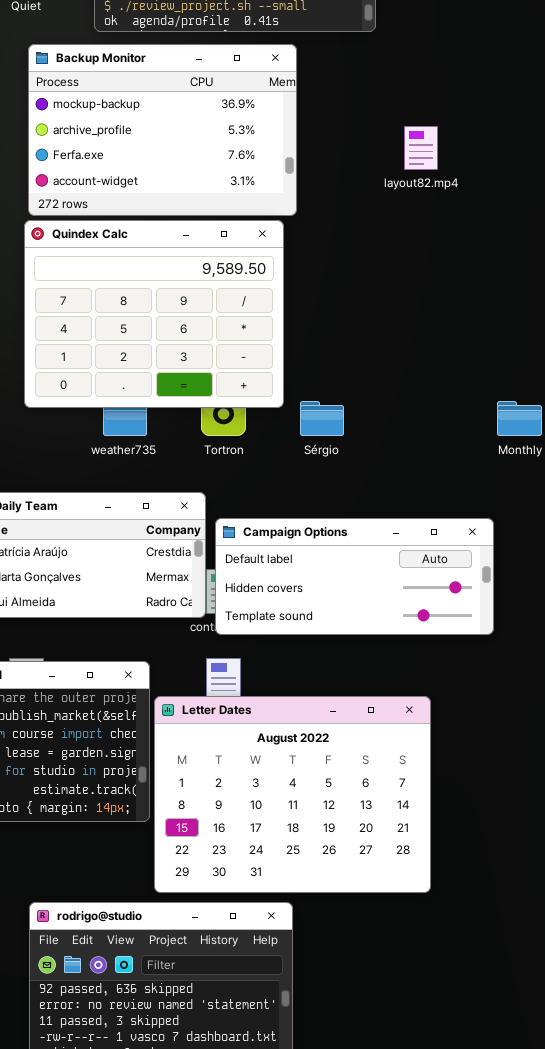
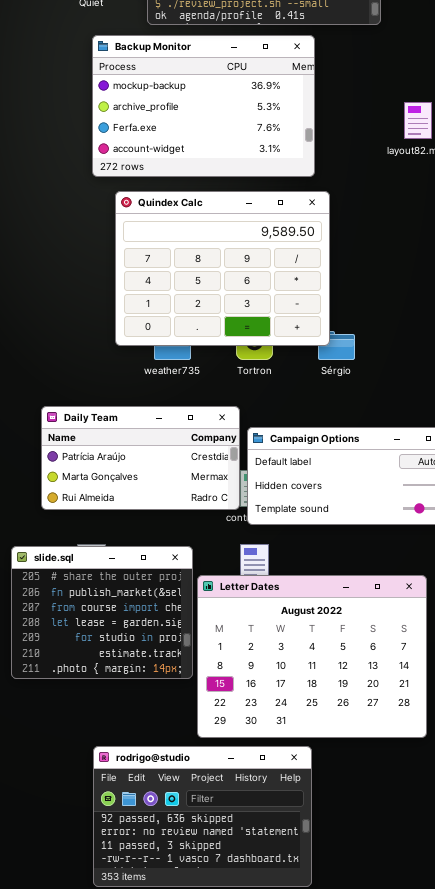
Quindex Calc: [24,220,284,408] -> [115,191,330,346], moved

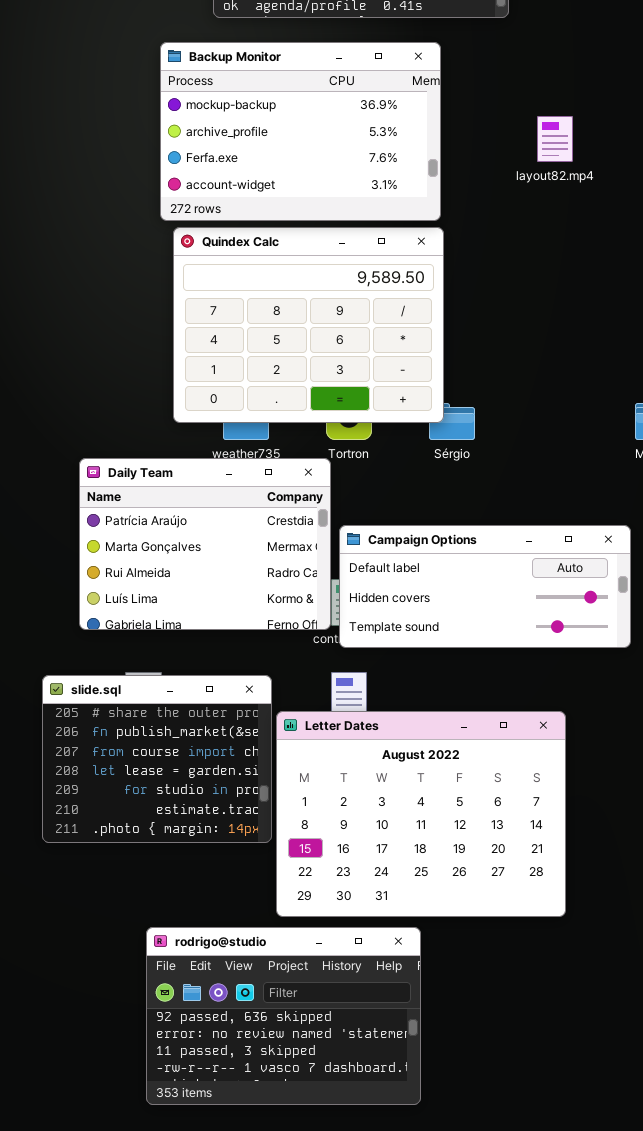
Backup Monitor: [92,35,315,177] -> [160,42,441,221], moved
Daily Team: [41,406,240,510] -> [79,458,331,630], resized

